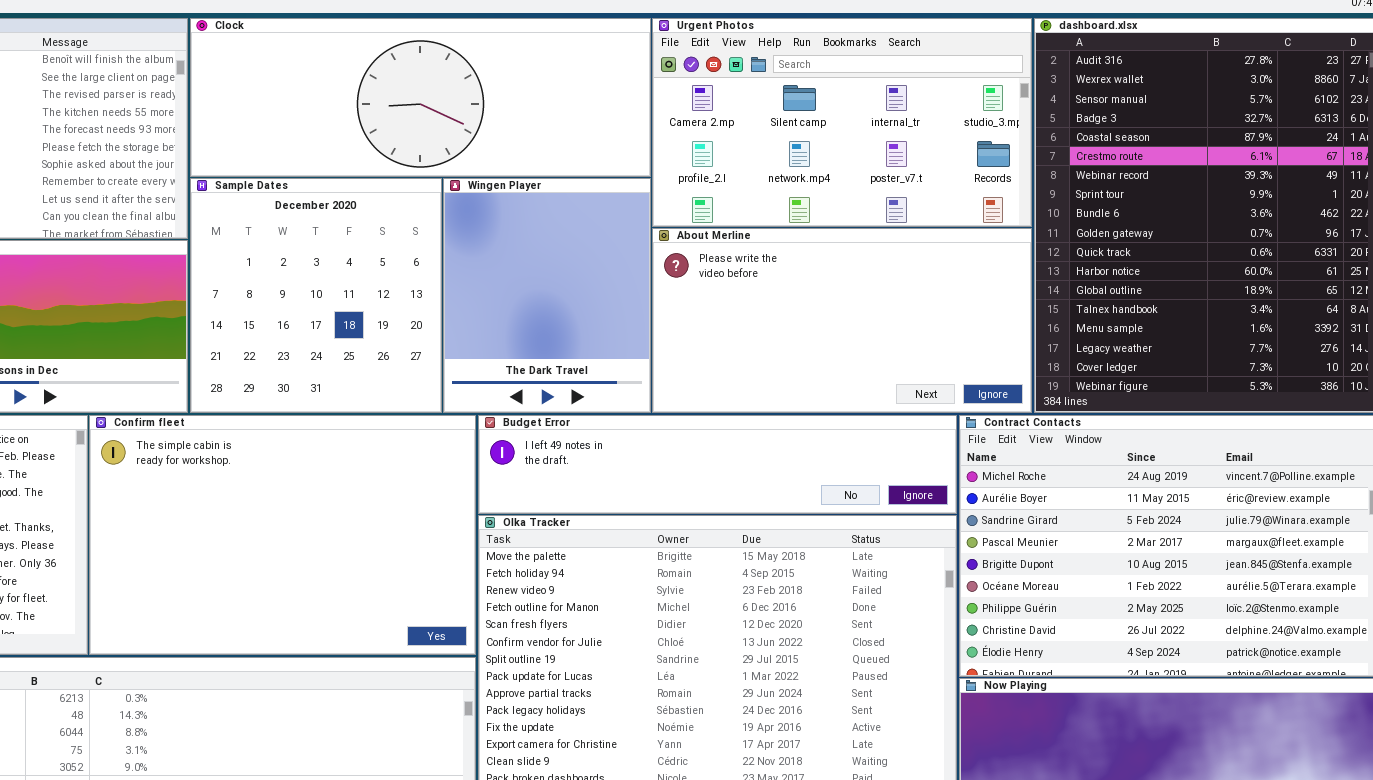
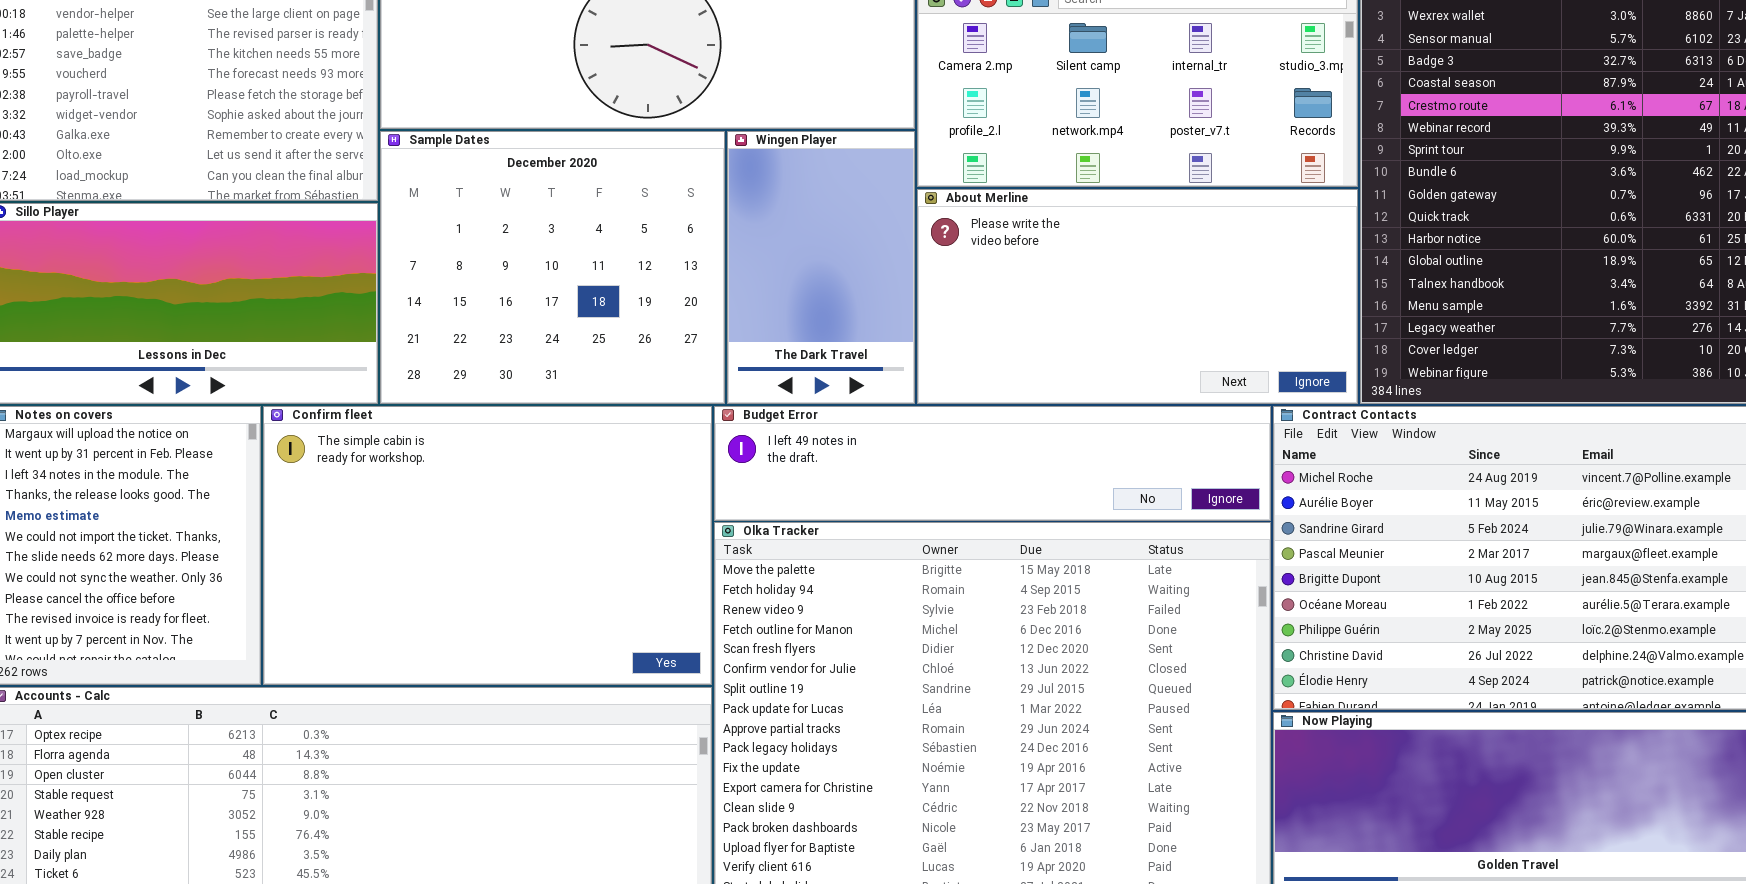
Sample Dates: [190,178,442,413] -> [380,131,725,404], resized
Wingen Player: [443,178,651,413] -> [727,131,915,404], resized

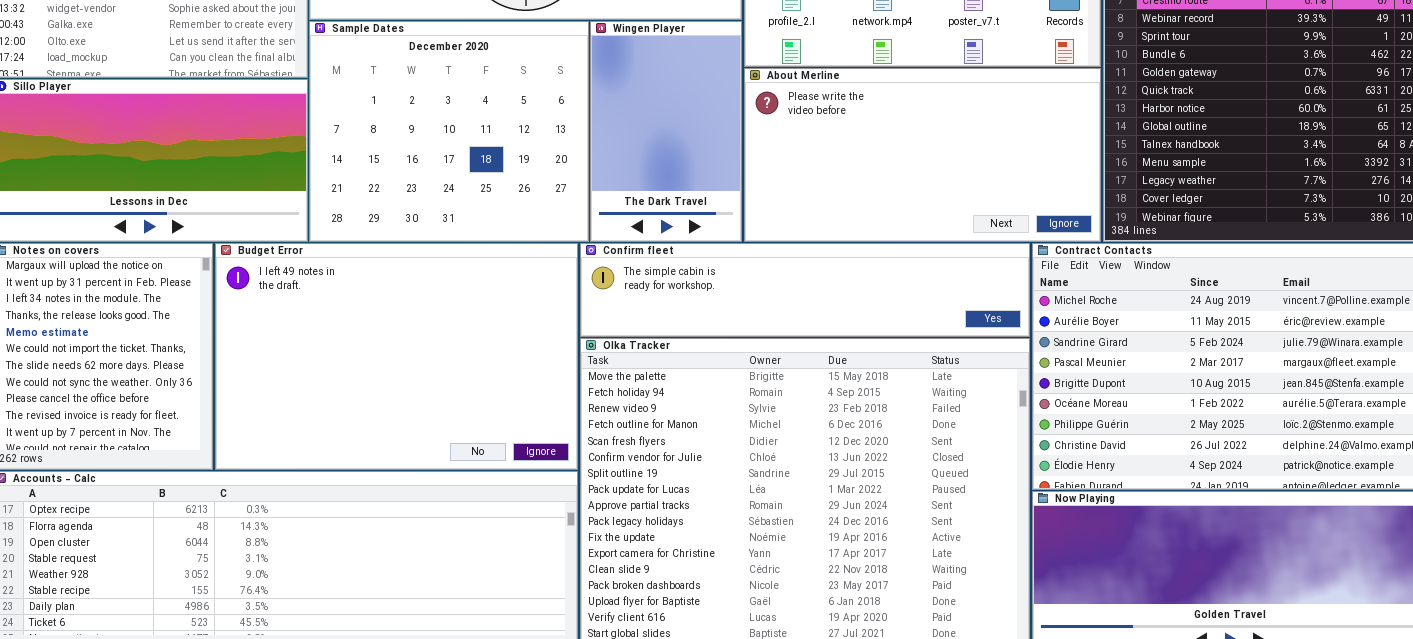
Confirm fleet: [263,406,712,685] -> [580,243,1030,337], moved, resized
Budget Error: [714,406,1271,521] -> [215,243,578,470], moved, resized

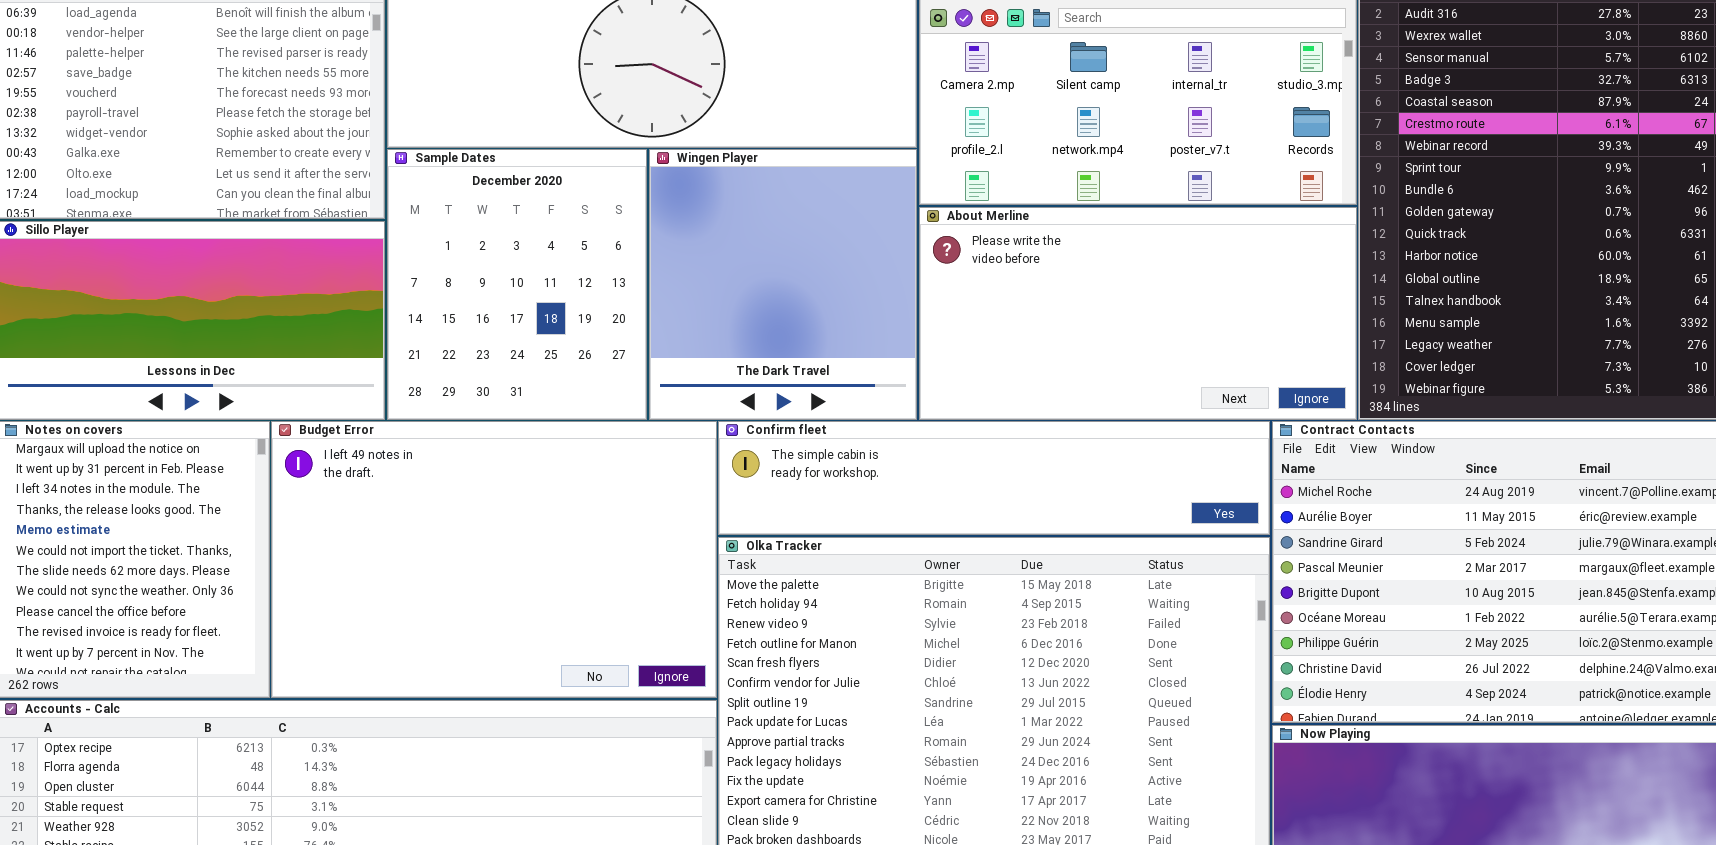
Sample Dates: [309,21,589,242] -> [387,149,647,420], resized
Wingen Player: [590,21,742,242] -> [649,149,917,420], resized

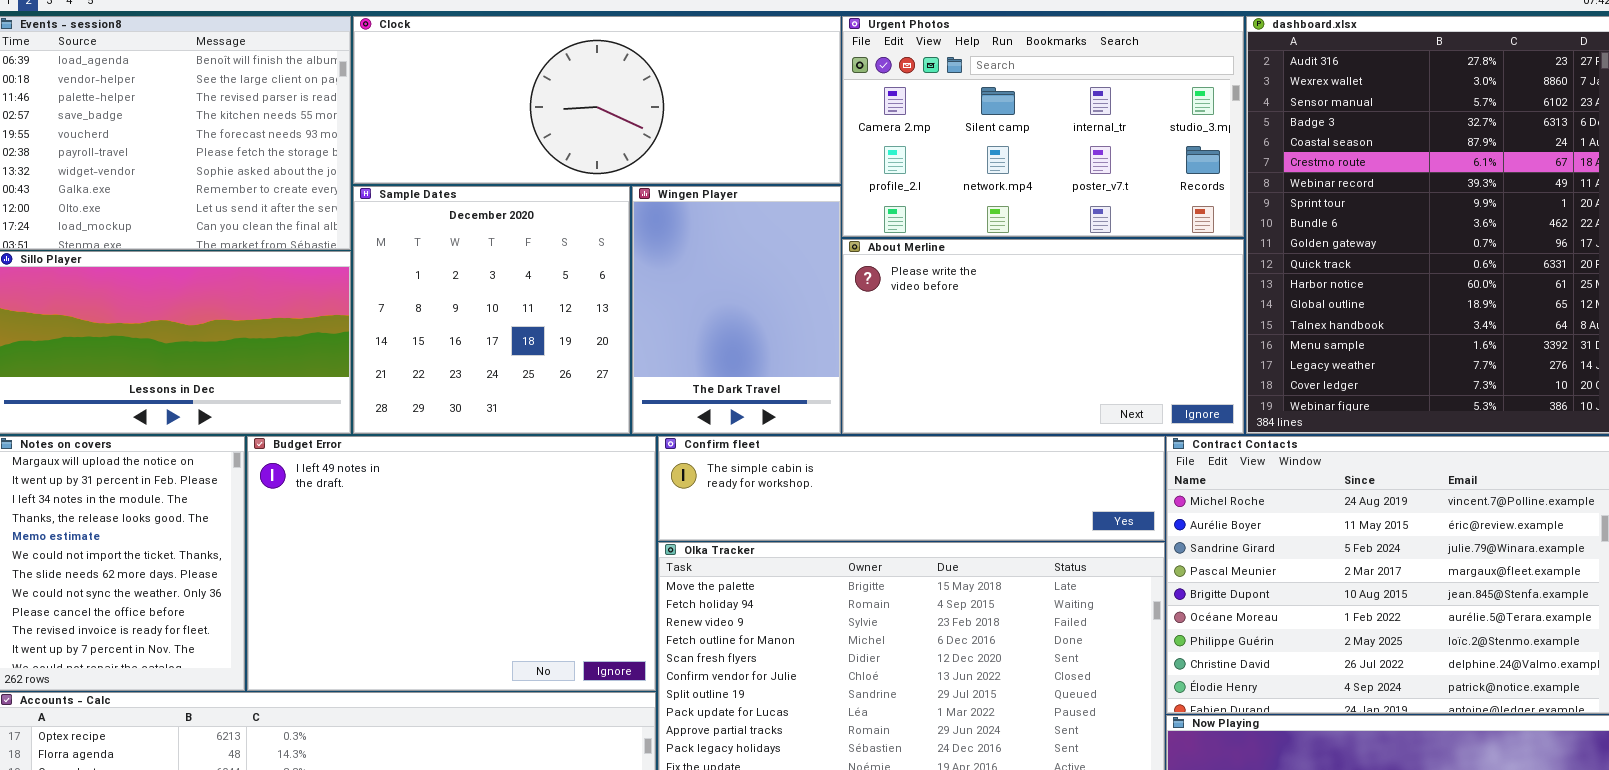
Sample Dates: [387,149,647,420] -> [353,186,630,434], resized
Wingen Player: [649,149,917,420] -> [632,186,841,434], resized

